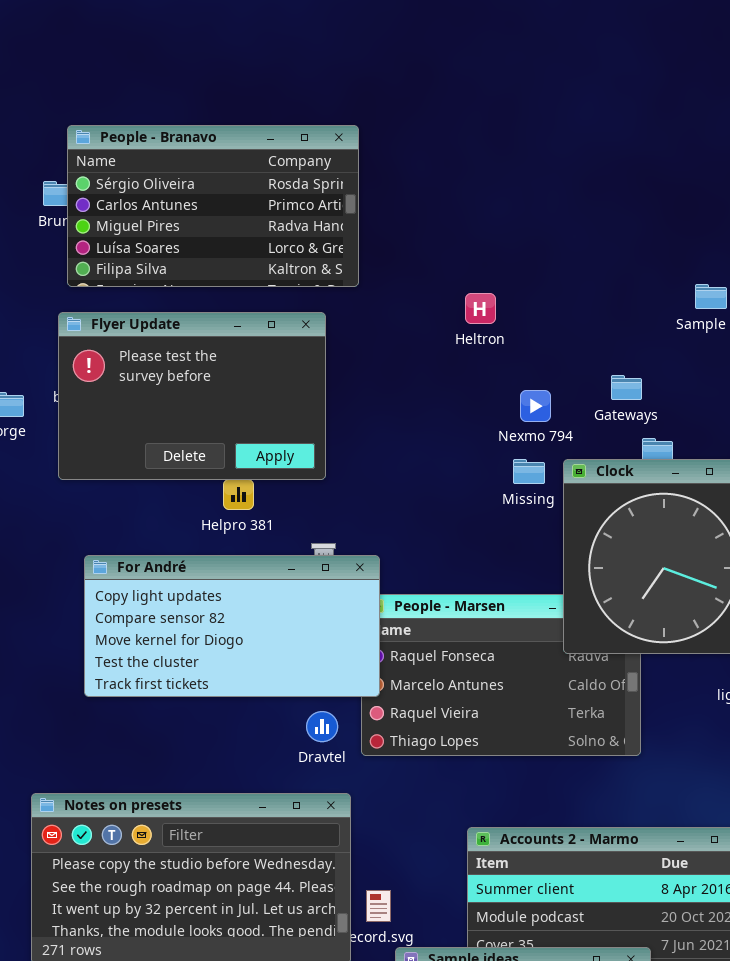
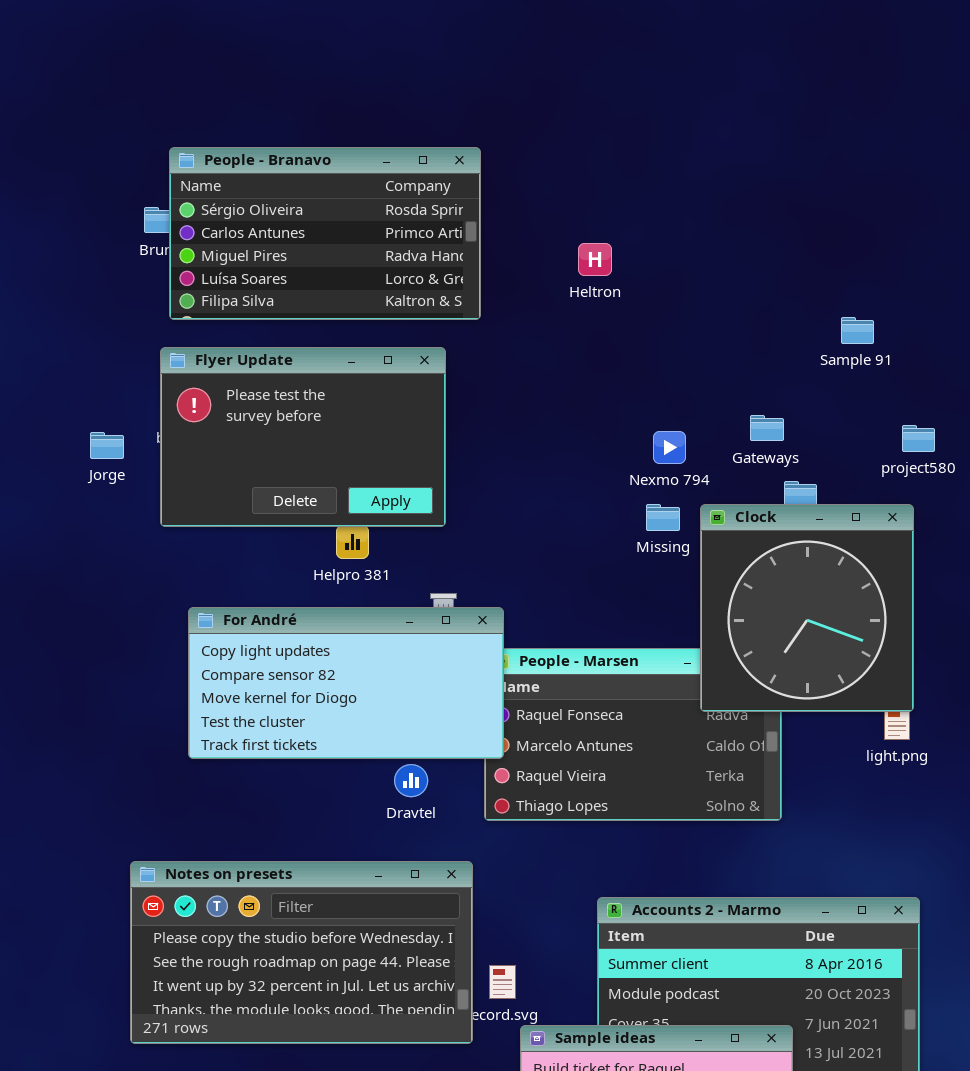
Heltron: [465,293,496,324] -> [578,243,612,276], moved
Dravtel: [306,711,338,742] -> [394,764,428,797], moved

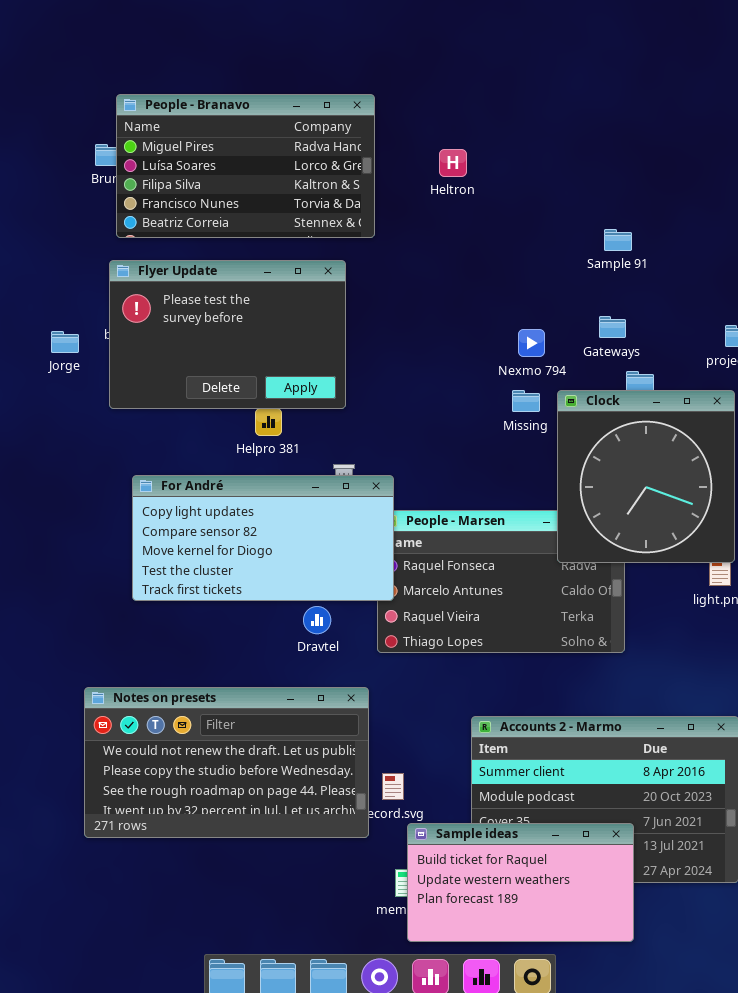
People - Branavo: [169,147,481,320] -> [116,94,375,238], scrolled down 2 rows
Heltron: [578,243,612,276] -> [439,149,467,177], moved
Sample 91: [841,317,874,344] -> [604,229,632,251], moved
Notes on presets: [130,861,473,1044] -> [84,687,369,838], scrolled up 1 row

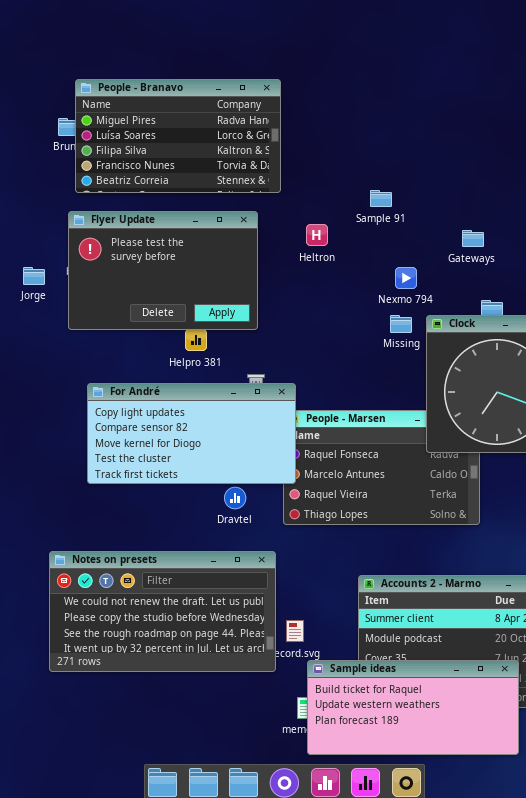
Heltron: [439,149,467,177] -> [306,224,328,246], moved
Sample 91: [604,229,632,251] -> [370,190,392,207], moved
Gateways: [599,316,626,338] -> [462,230,484,247], moved
Sample ideas: [407,823,634,942] -> [307,660,519,755], resized

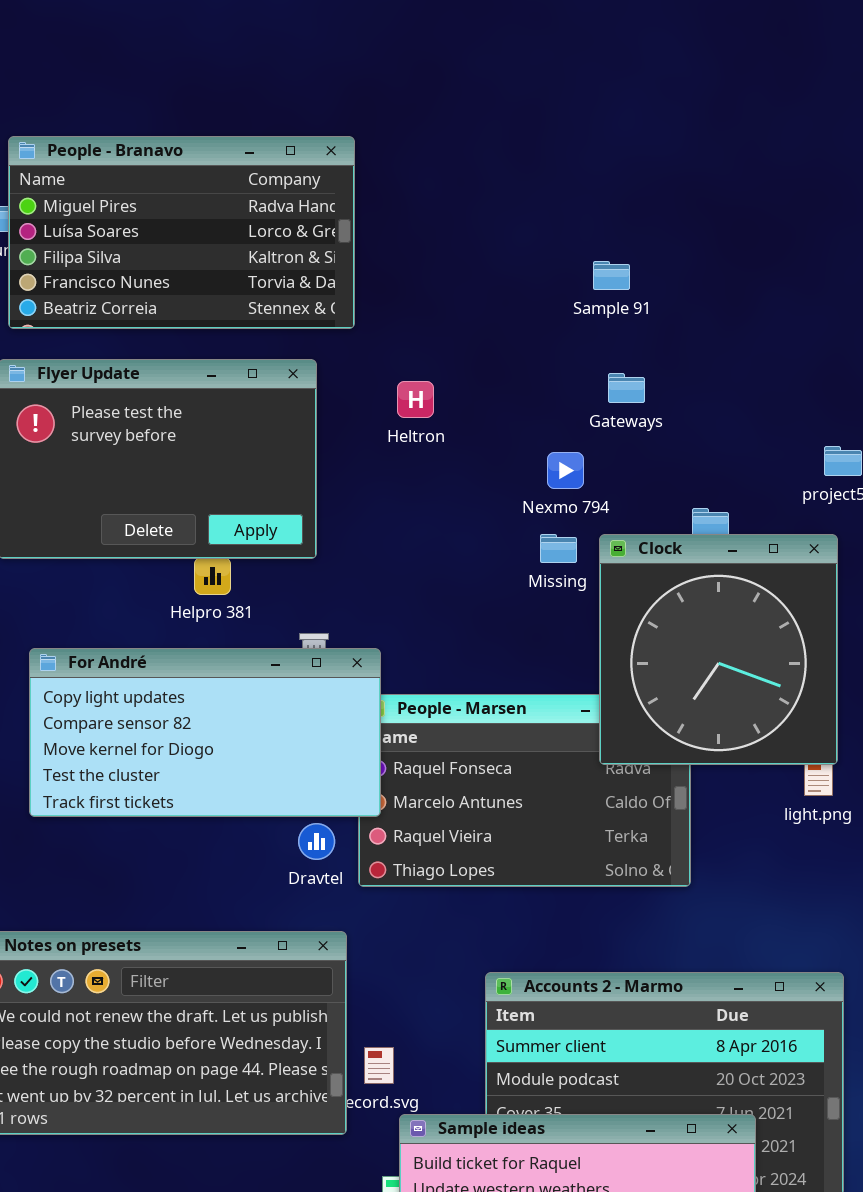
Sample 91: [370,190,392,207] -> [593,261,630,290], moved
Gateways: [462,230,484,247] -> [608,373,645,403], moved
Dravtel: [224,487,246,509] -> [298,823,335,860], moved

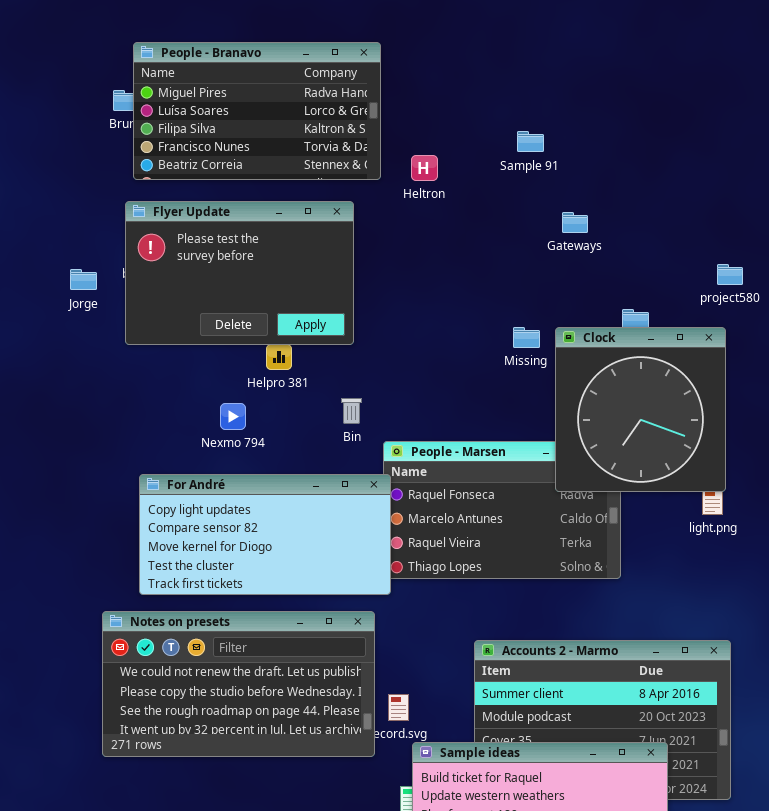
Sample 91: [593,261,630,290] -> [517,131,544,152], moved
Heltron: [397,381,434,418] -> [411,155,438,181], moved
Nexmo 794: [547,452,584,489] -> [220,403,246,430], moved
For André: [29,648,381,817] -> [139,474,391,595], moved

